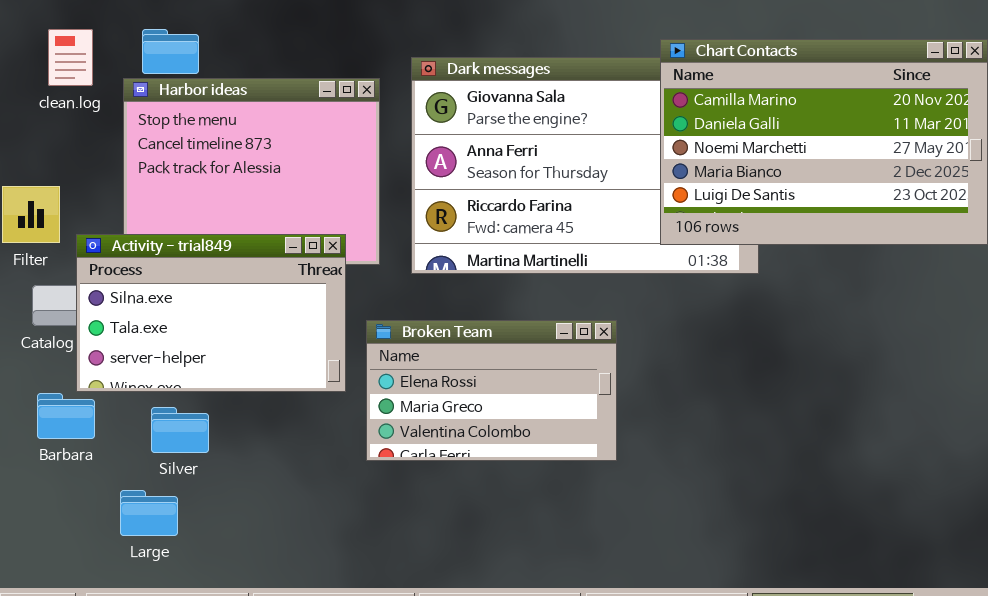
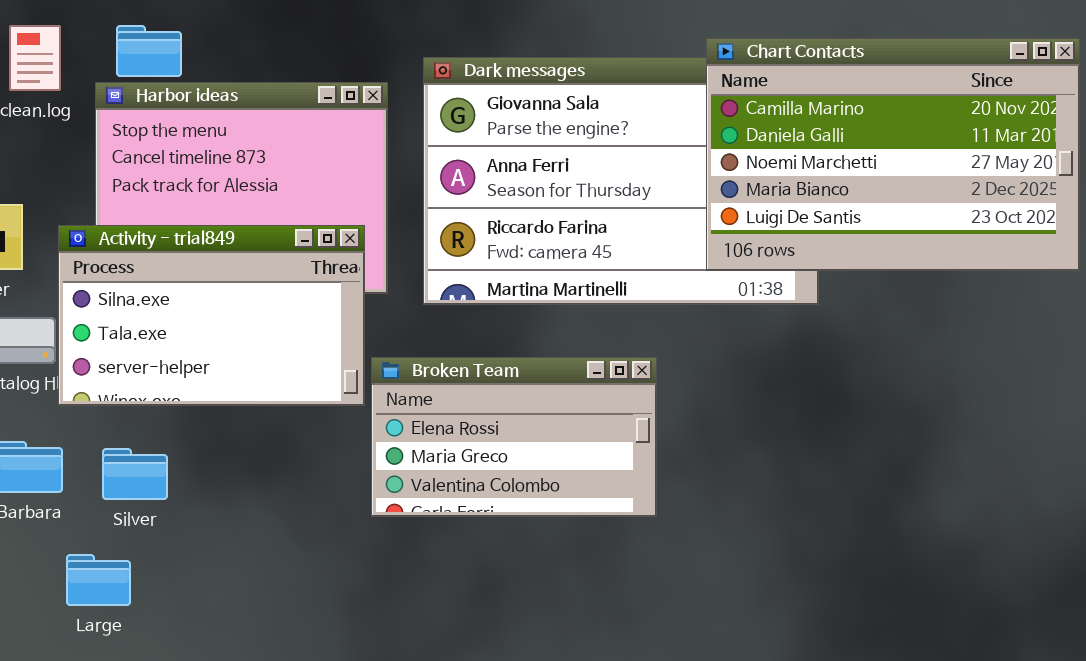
Activity - trial849: [76,234,346,392] -> [58,225,365,406], moved
Silver: [151,407,209,453] -> [102,448,168,500], moved
Large: [120,490,178,536] -> [66,554,131,606], moved

